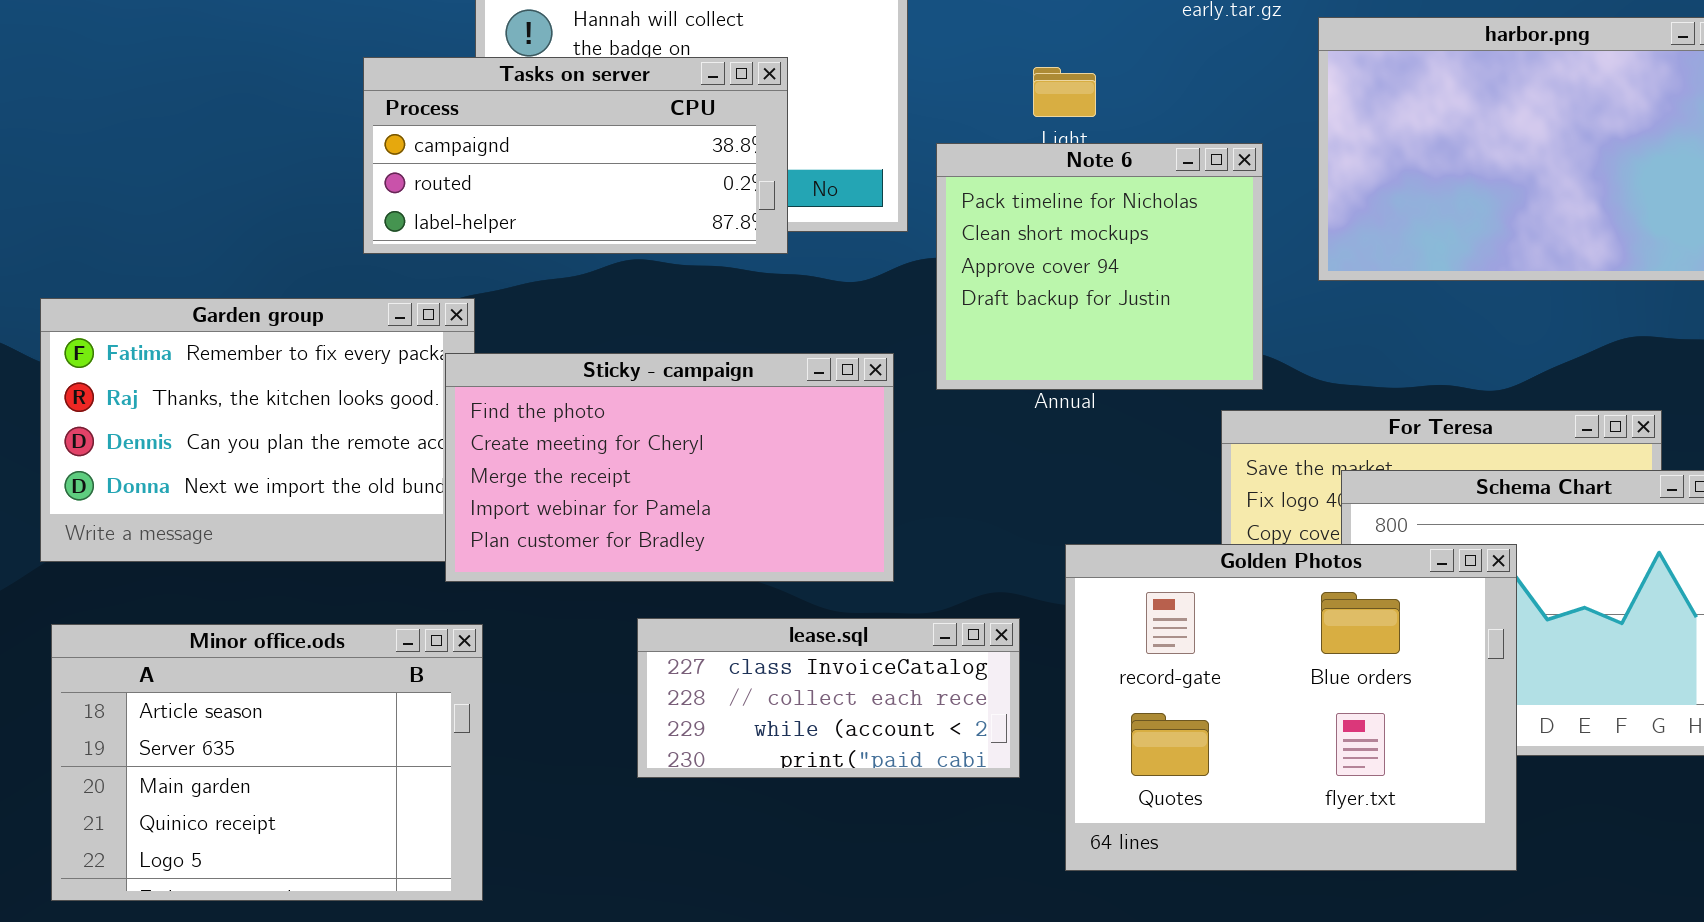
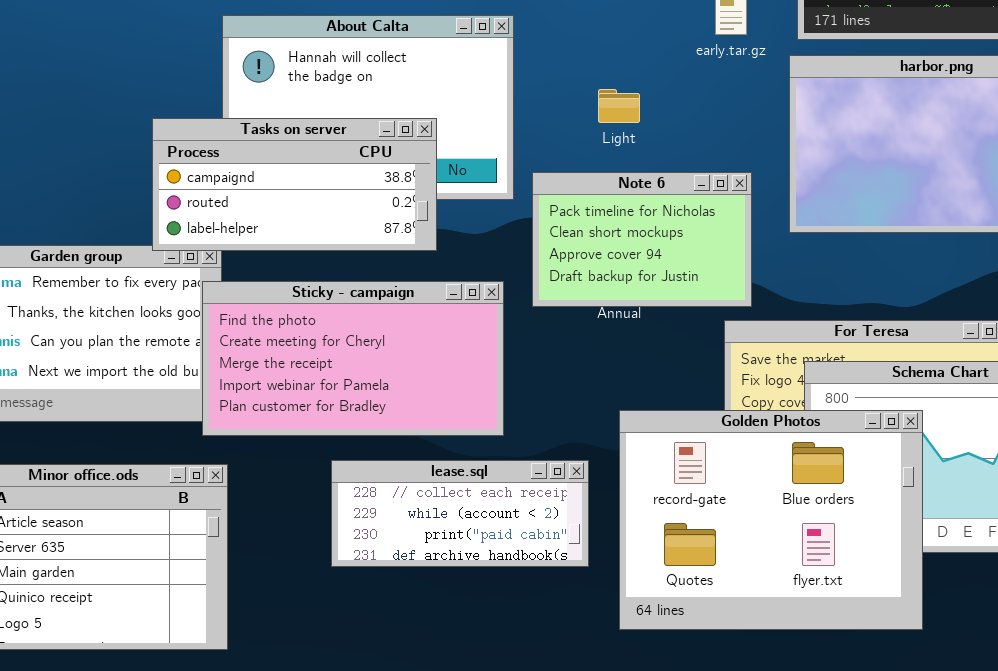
Tasks on server: [363,57,788,254] -> [152,118,437,251], moved
Note 6: [936,143,1263,390] -> [532,172,752,307], resized
lease.sql: [637,618,1020,778] -> [331,460,589,567], scrolled down 1 row

